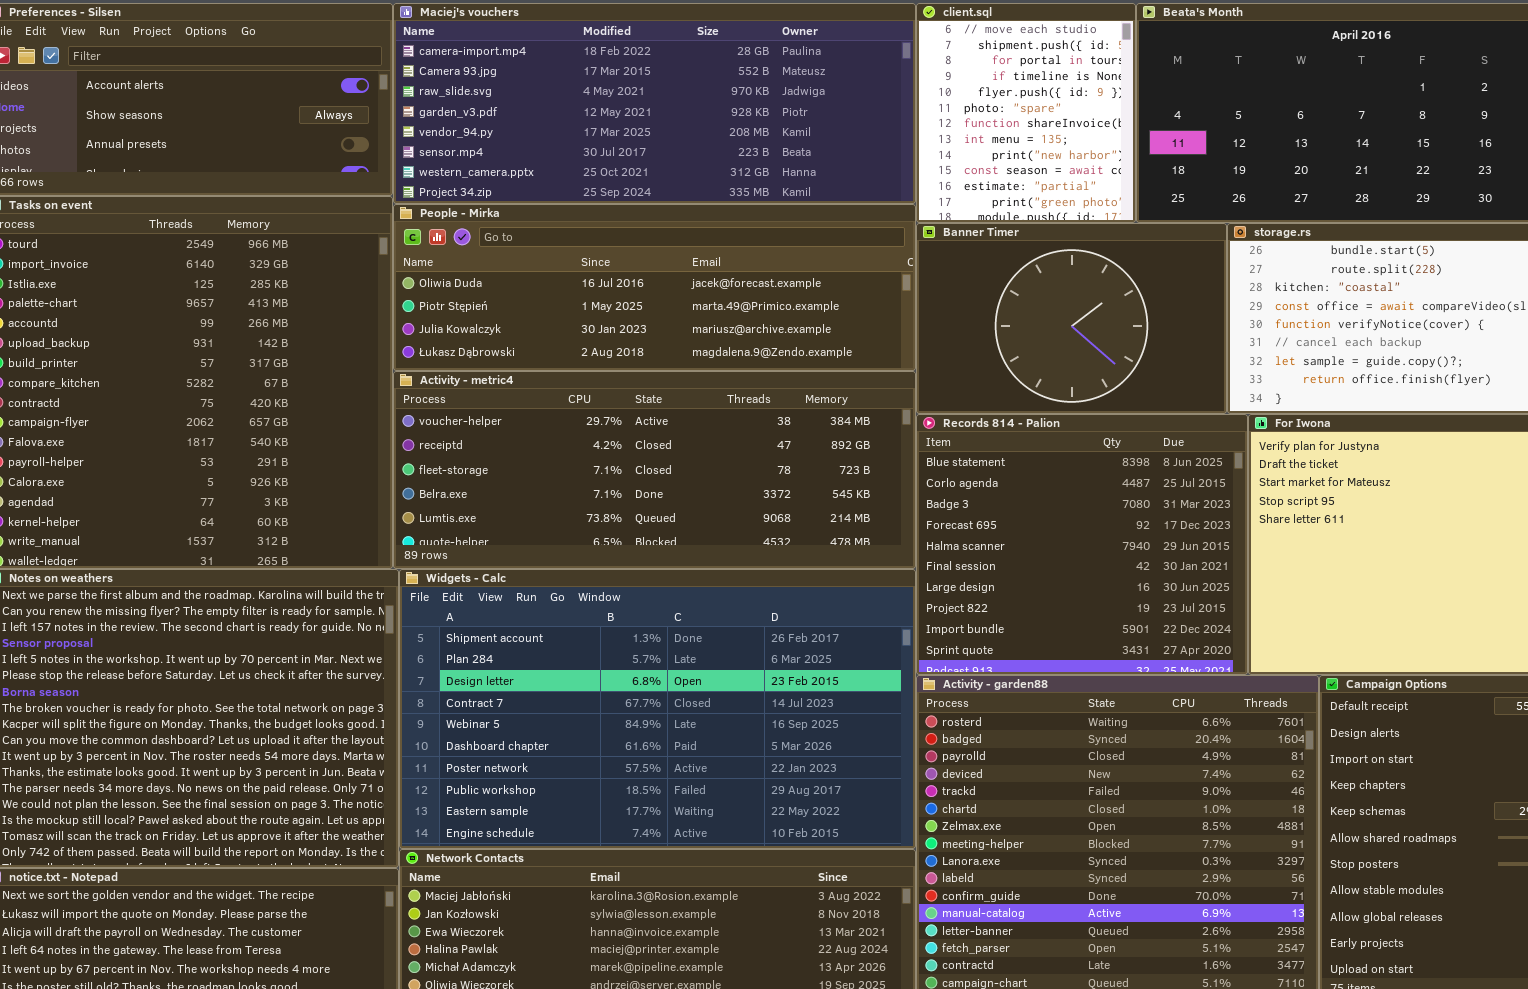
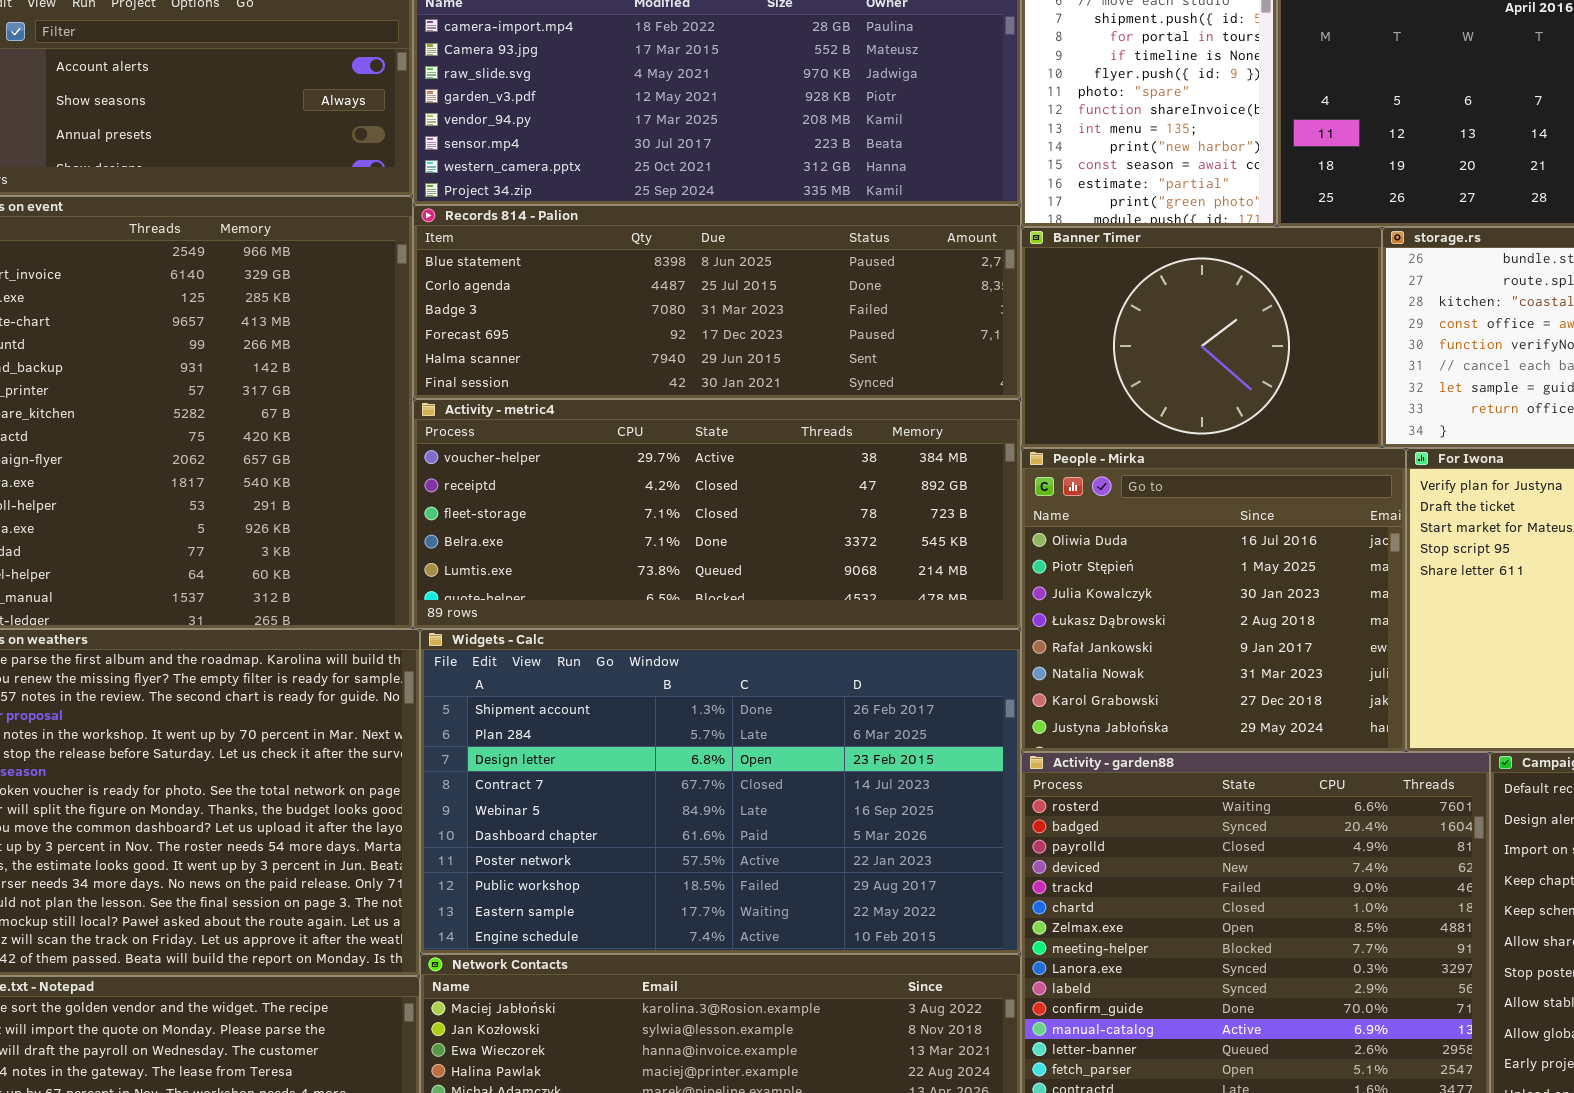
People - Mirka: [393,204,916,371] -> [1021,448,1406,752], moved, resized
Records 814 - Palion: [916,414,1248,675] -> [413,205,1021,399], moved, resized

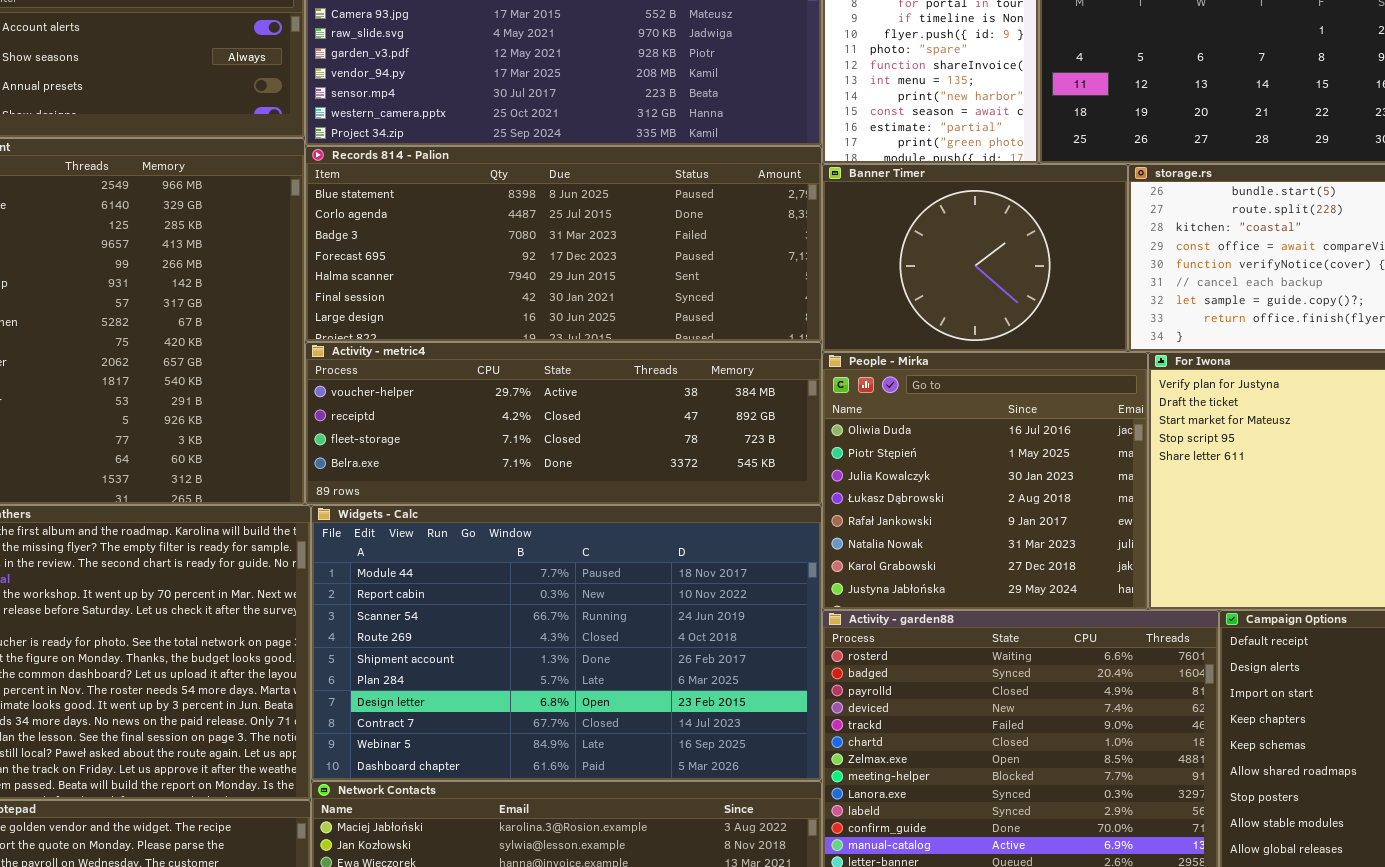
Records 814 - Palion: [413,205,1021,399] -> [305,146,822,342], resized
Activity - metric4: [413,399,1021,629] -> [305,342,822,505], resized
Widgets - Calc: [420,629,1021,954] -> [311,505,822,781], scrolled up 4 rows

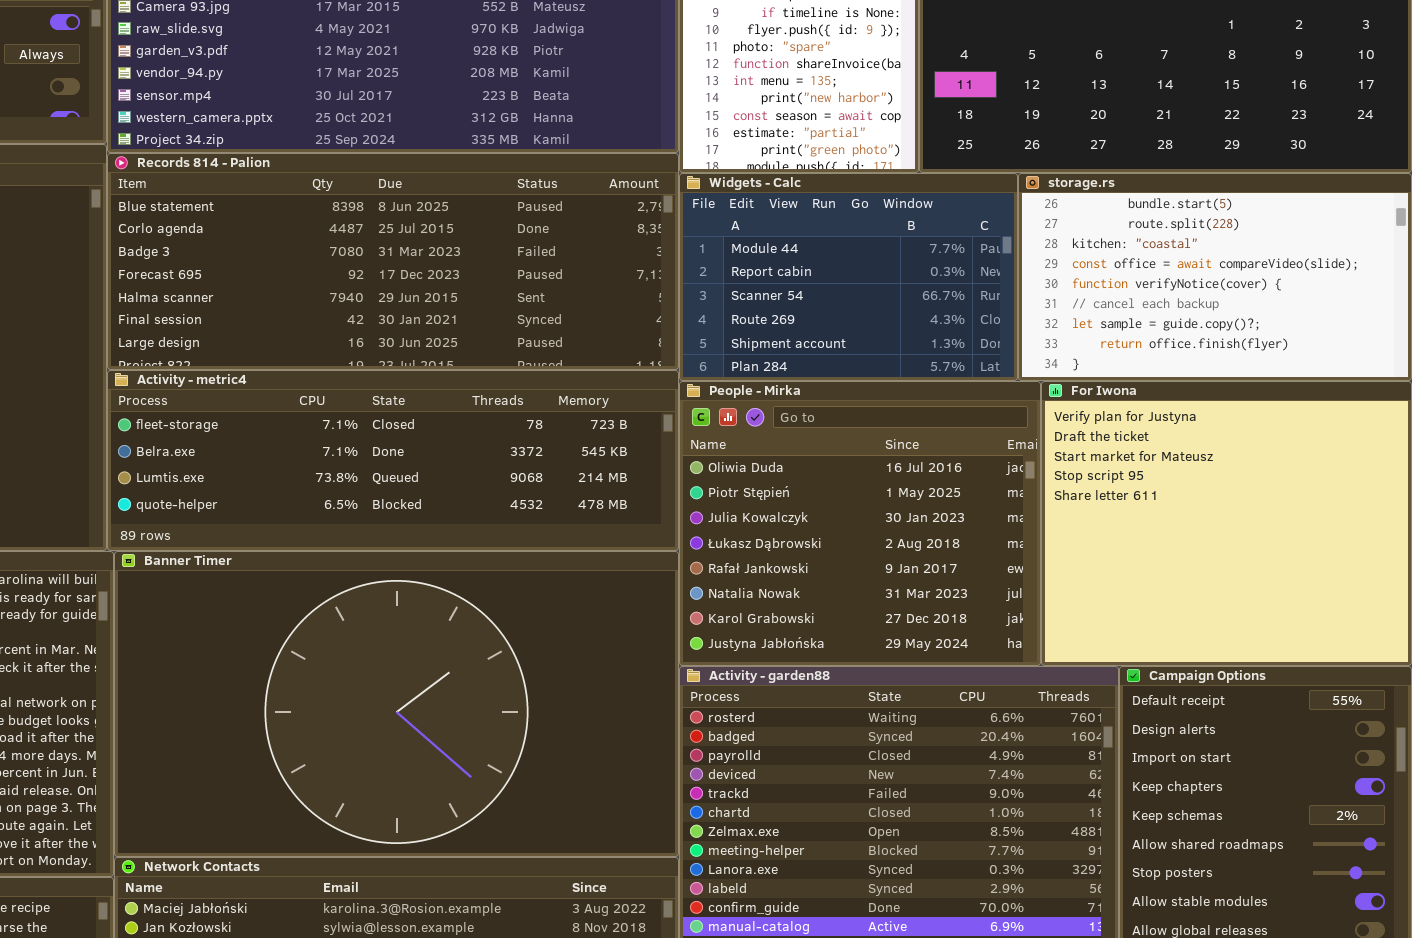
Banner Timer: [822,164,1128,352] -> [114,551,679,857], moved, resized
Activity - metric4: [305,342,822,505] -> [107,370,679,551], scrolled down 2 rows
Widgets - Calc: [311,505,822,781] -> [679,173,1018,381], moved, resized

